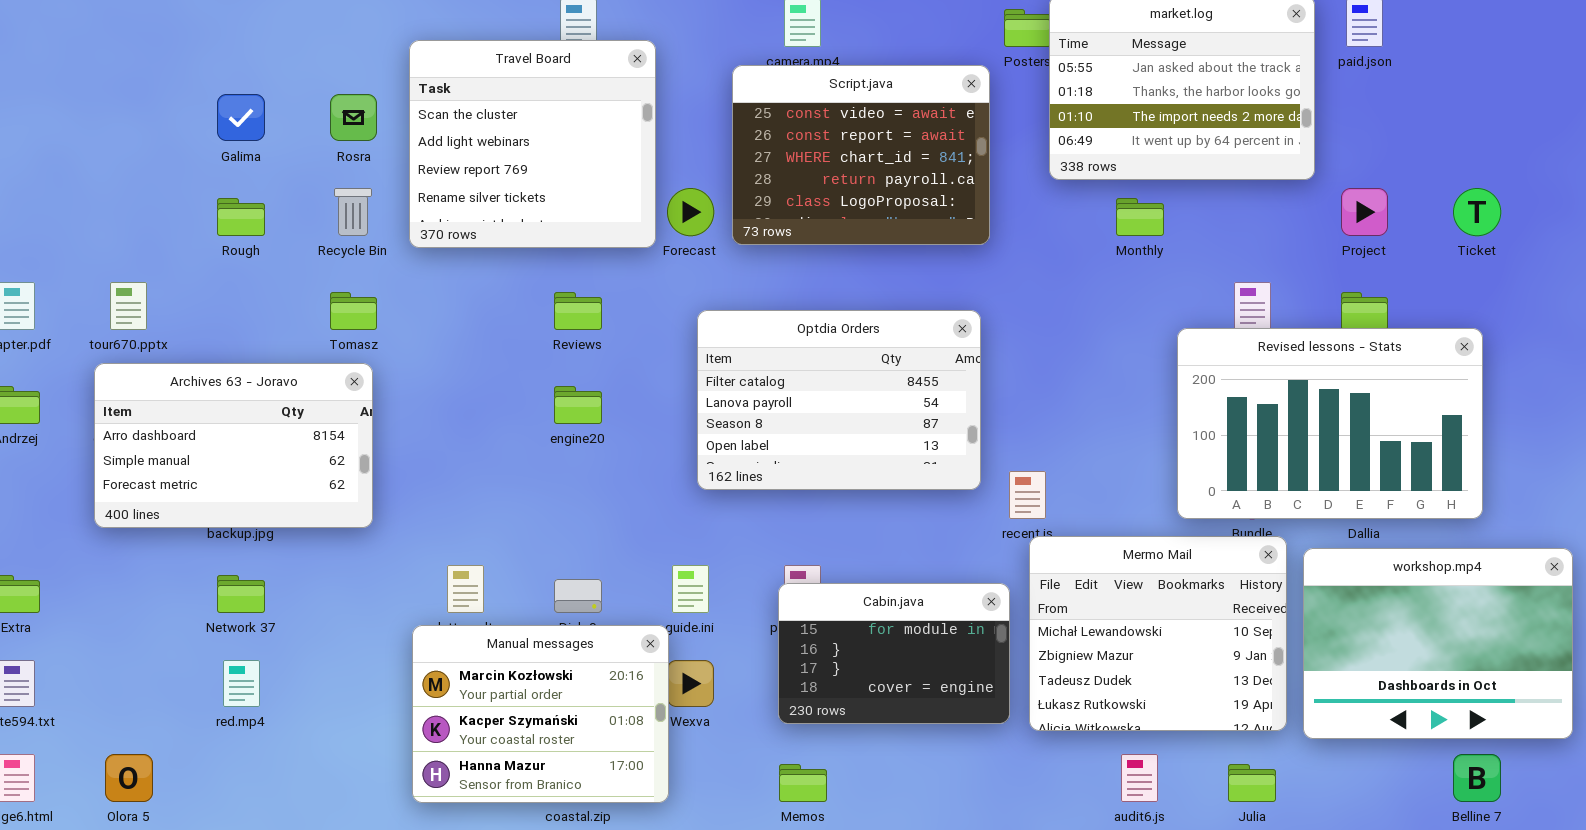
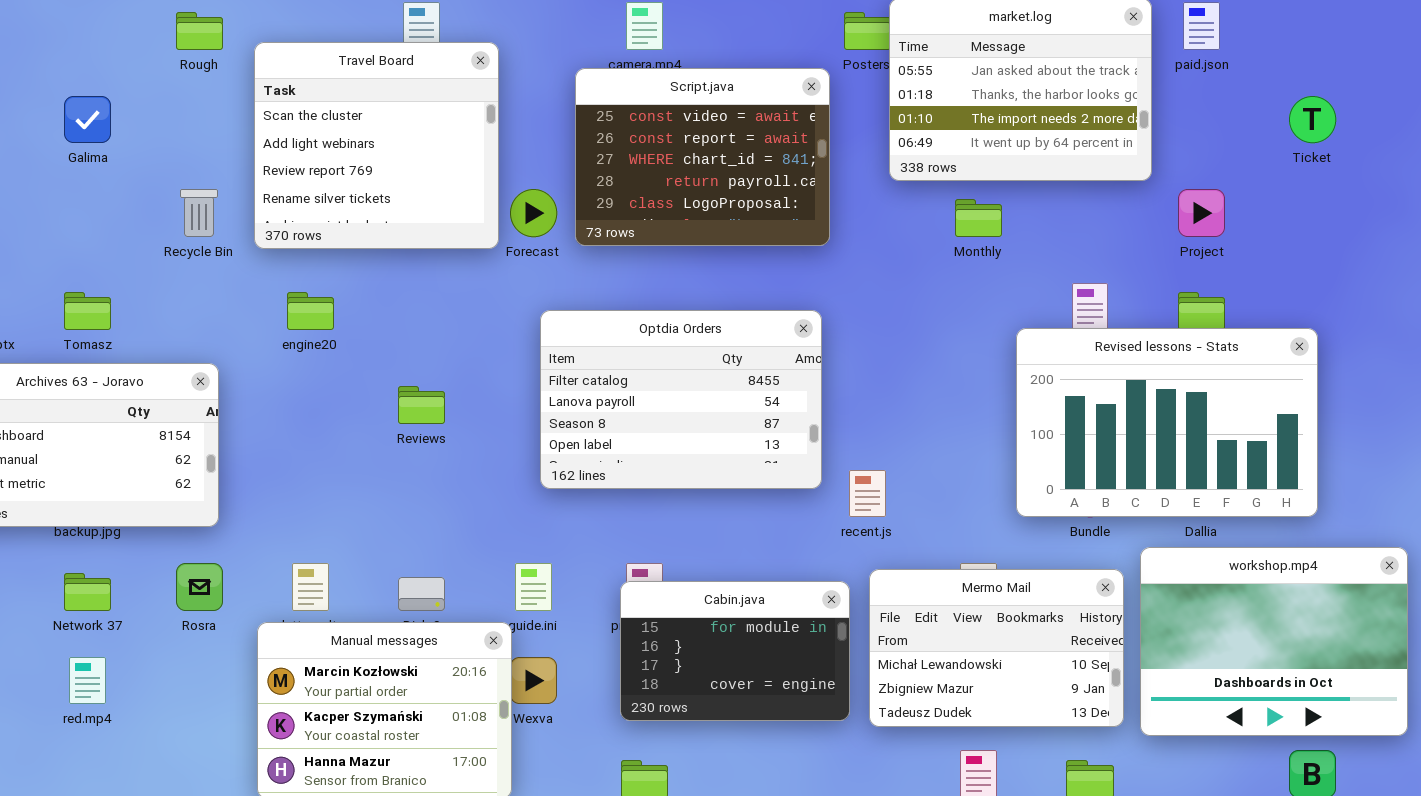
Rosra: [330,94,377,141] -> [176,563,223,611], moved
Ticket: [1453,188,1501,236] -> [1289,96,1336,143], moved
Rough: [217,198,265,236] -> [176,12,223,50], moved
Tomasz: [330,292,377,330] -> [64,292,111,330], moved
Reviews: [554,292,602,330] -> [398,386,445,424], moved
engine20: [554,386,602,424] -> [287,292,334,330], moved
Mermo Mail: [1029,536,1287,731] -> [869,569,1124,727], resized

